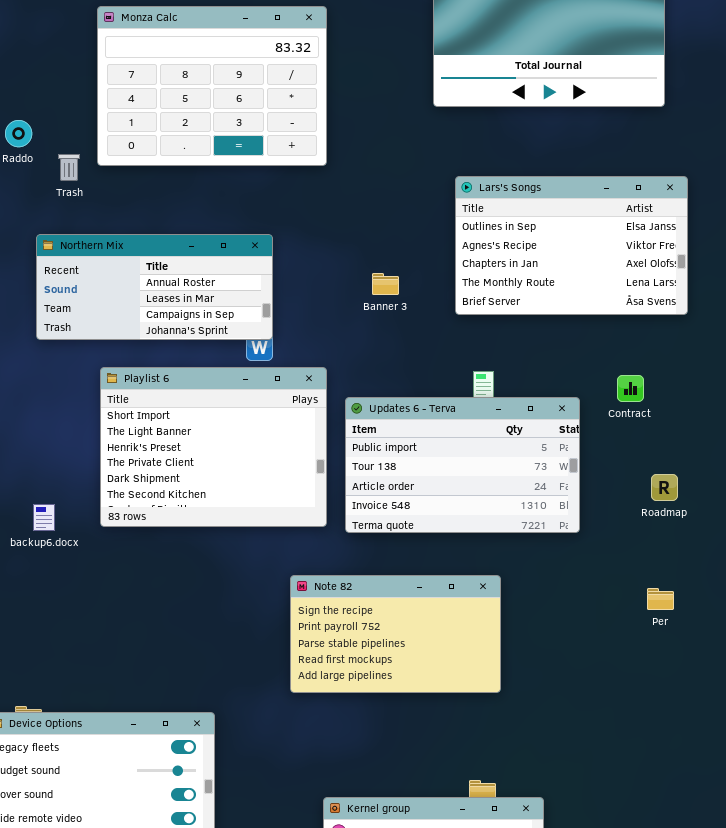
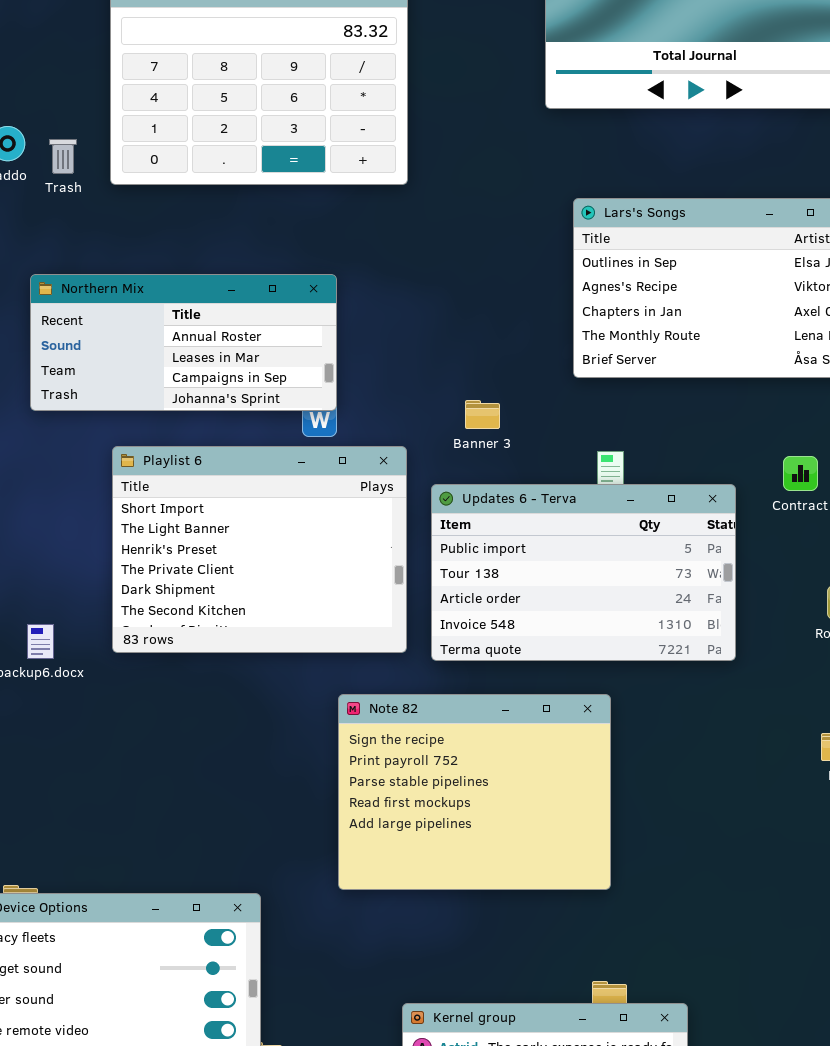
Trash: [58,154,80,181] -> [49,139,77,174], moved
Banner 3: [372,273,399,295] -> [465,400,500,429], moved
Note 82: [290,575,501,693] -> [338,694,611,890], moved, resized

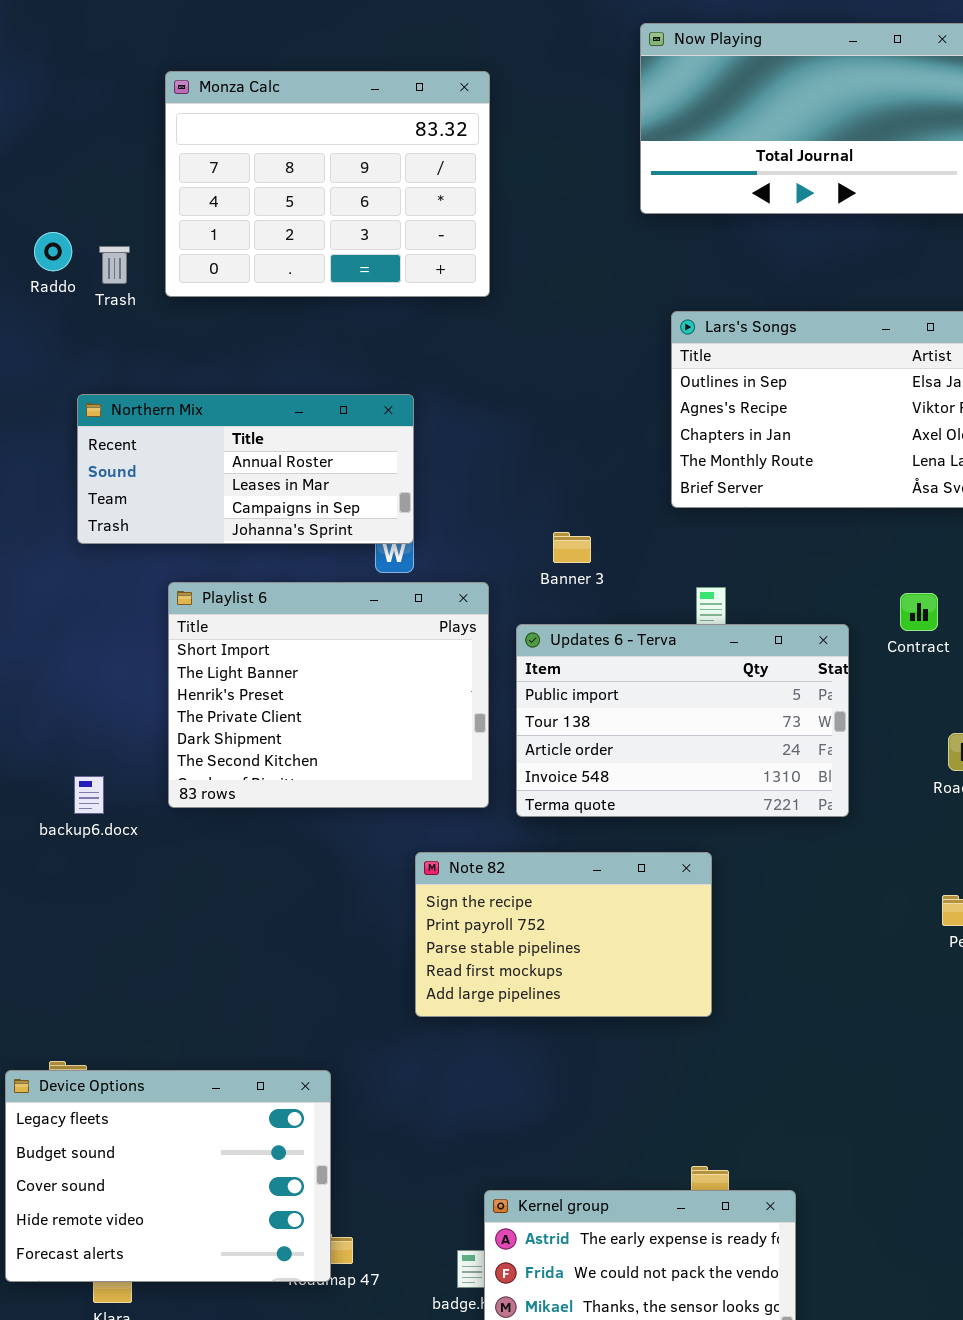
Note 82: [338,694,611,890] -> [415,852,712,1017], resized

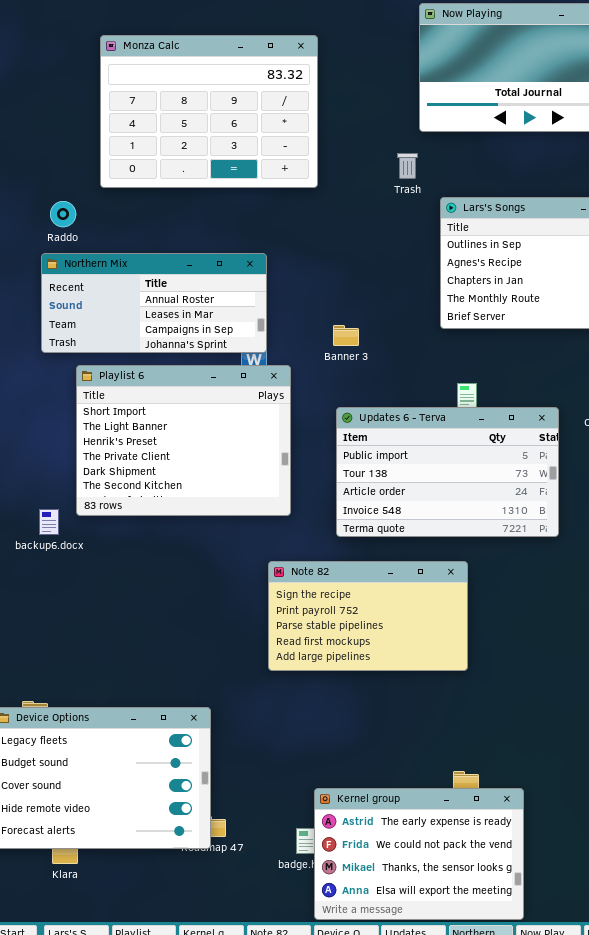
Raddo: [34,232,72,271] -> [50,201,76,227], moved
Trash: [99,246,130,284] -> [397,153,418,179], moved
Banner 3: [553,532,591,563] -> [333,325,359,346], moved
Playlist 6: [168,582,489,808] -> [76,365,291,516], moved

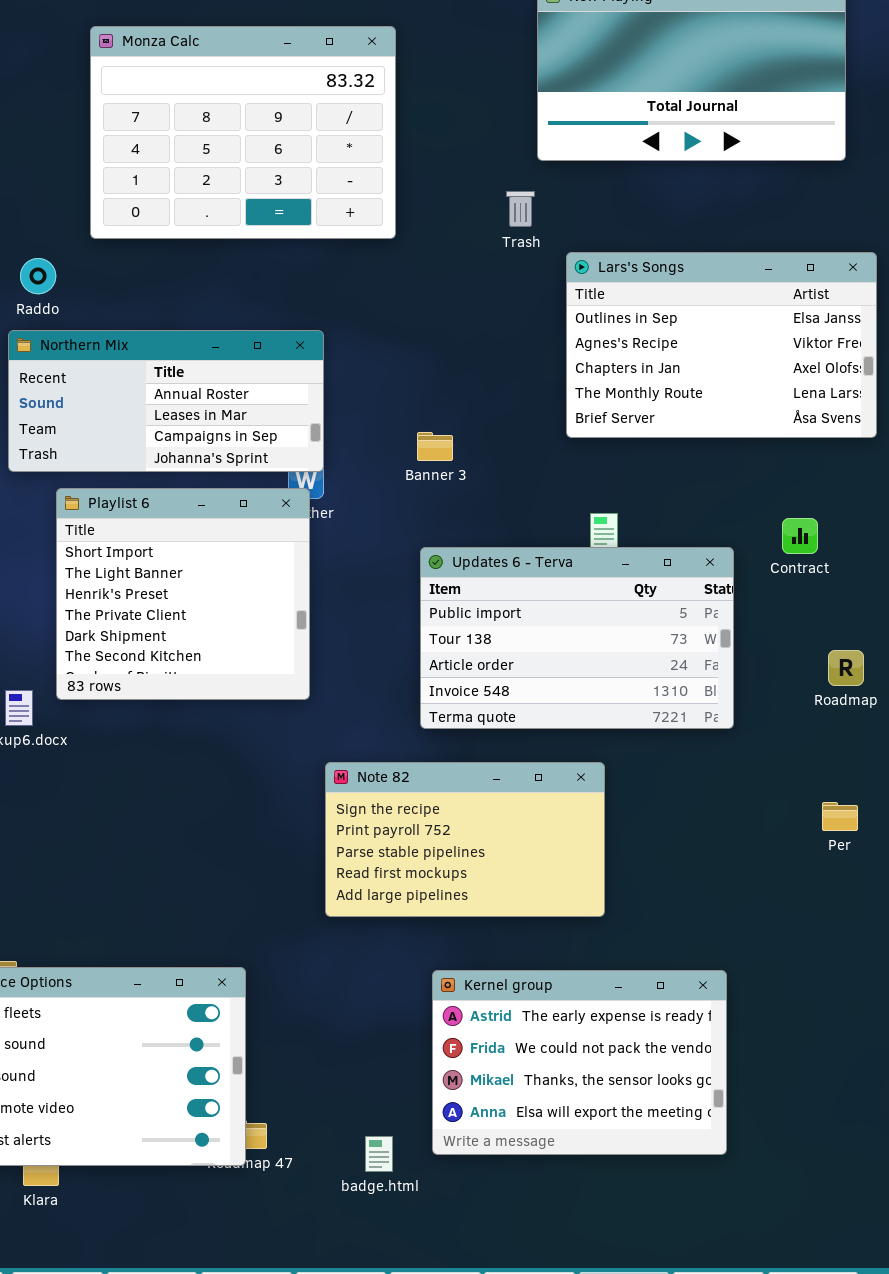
Playlist 6: [76,365,291,516] -> [56,488,310,700], resized
Kernel group: [314,788,524,920] -> [432,970,727,1155], moved

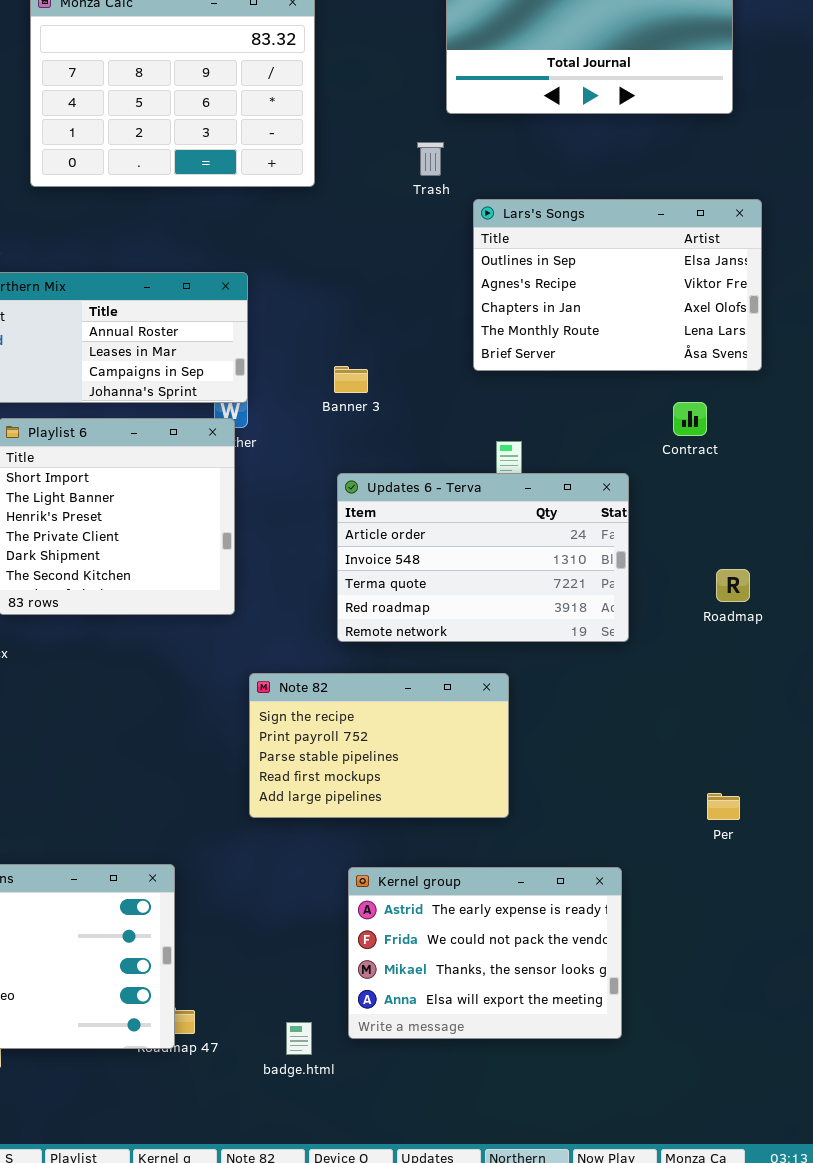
Contract: [782,518,818,554] -> [673,402,707,436], moved
Updates 6 - Terva: [420,547,734,729] -> [337,473,629,642], scrolled down 2 rows
Per: [822,802,858,831] -> [707,793,740,820], moved

